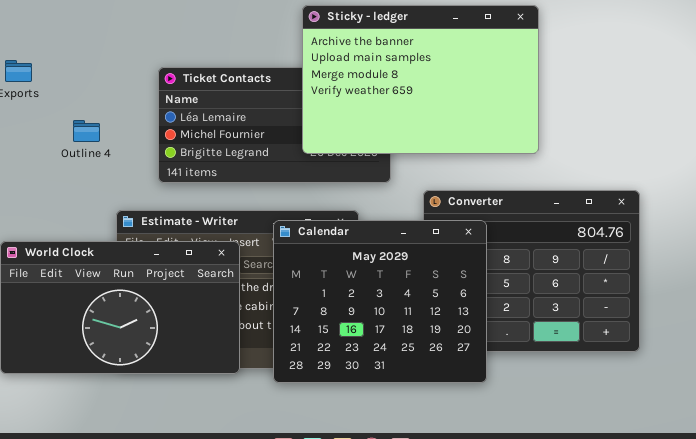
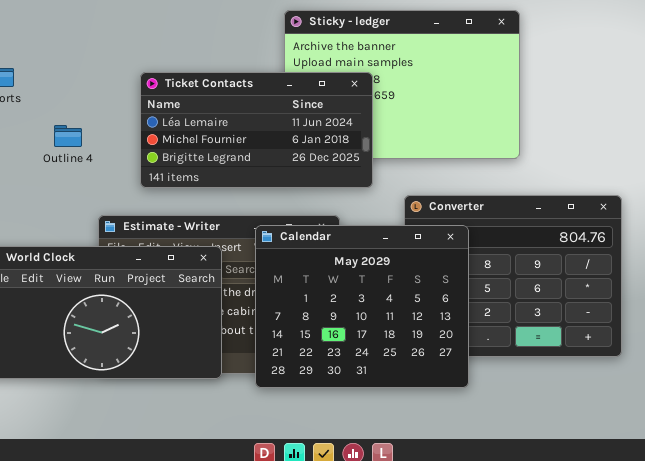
Ticket Contacts: [158,67,391,183] -> [140,72,373,188], raised

